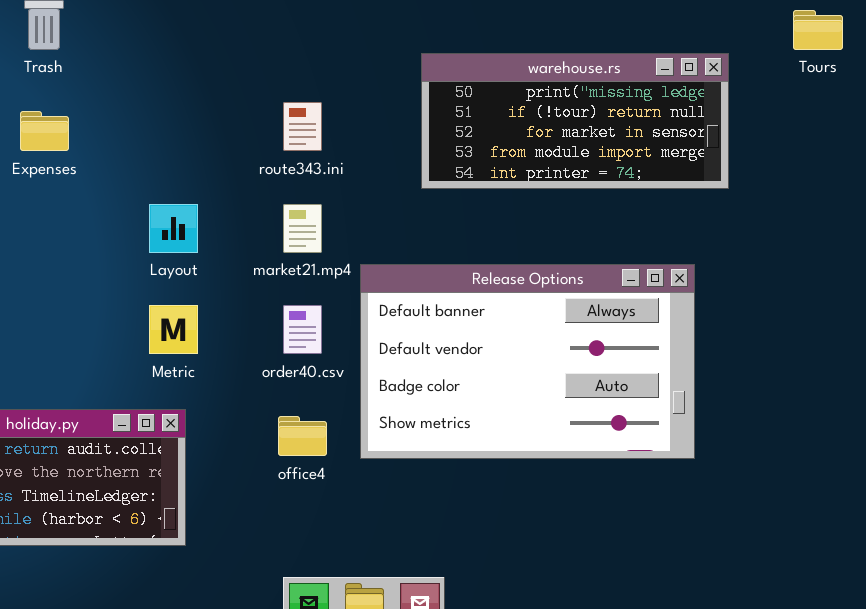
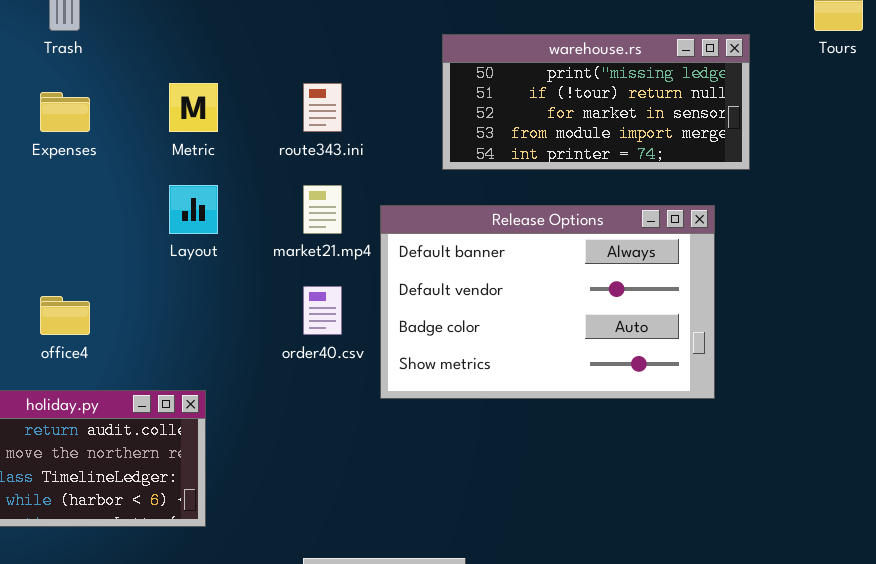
Release Options: [360,264,695,459] -> [380,205,715,399], moved
Metric: [149,305,198,354] -> [169,83,218,132], moved
office4: [278,416,327,456] -> [40,296,90,335], moved

